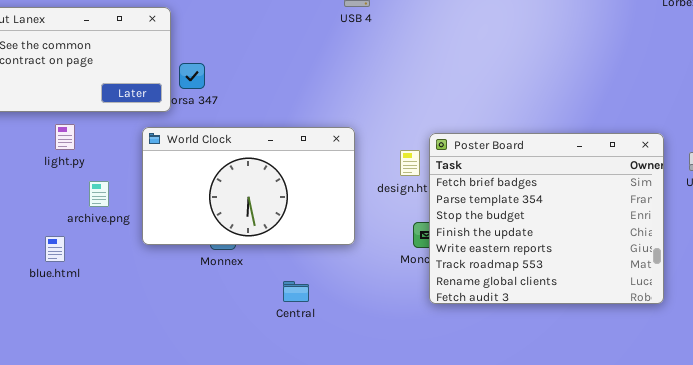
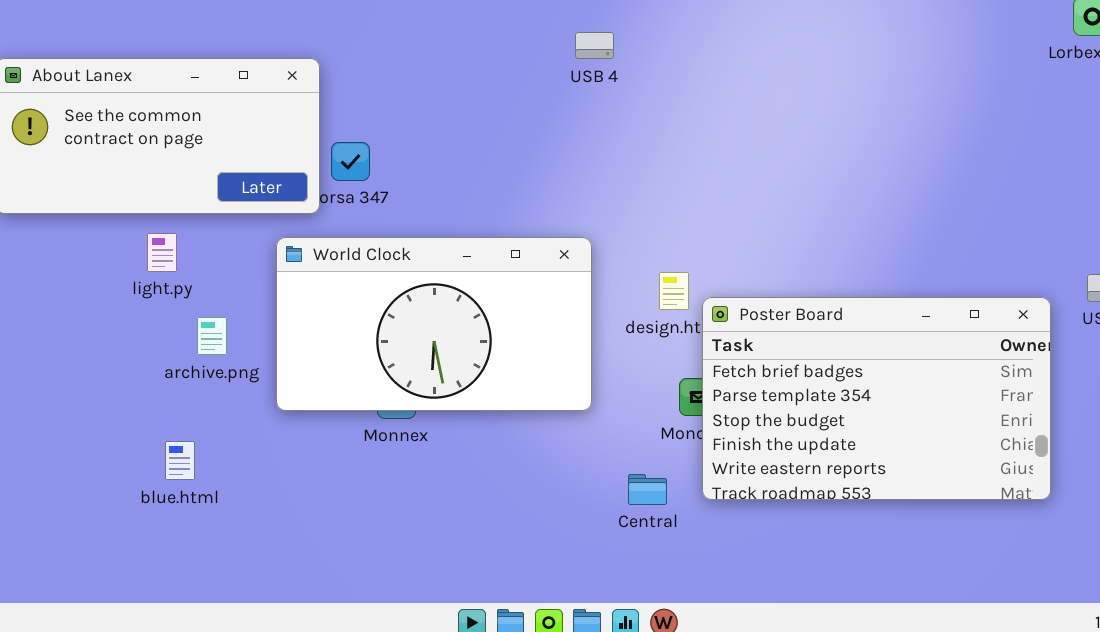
Poster Board: [429,133,664,304] -> [702,297,1051,500], resized
blue.html: [45,236,65,262] -> [165,441,195,480], moved
Central: [283,281,309,302] -> [628,474,667,505], moved

